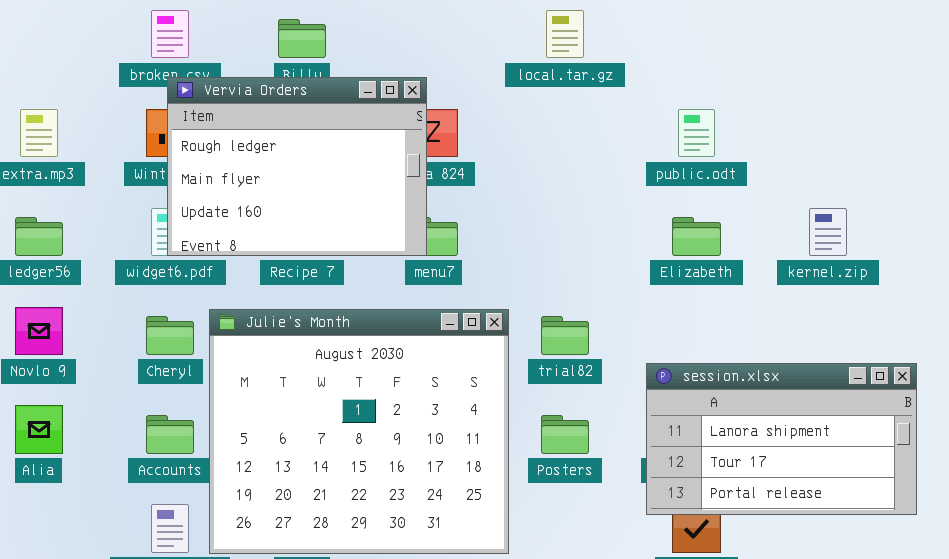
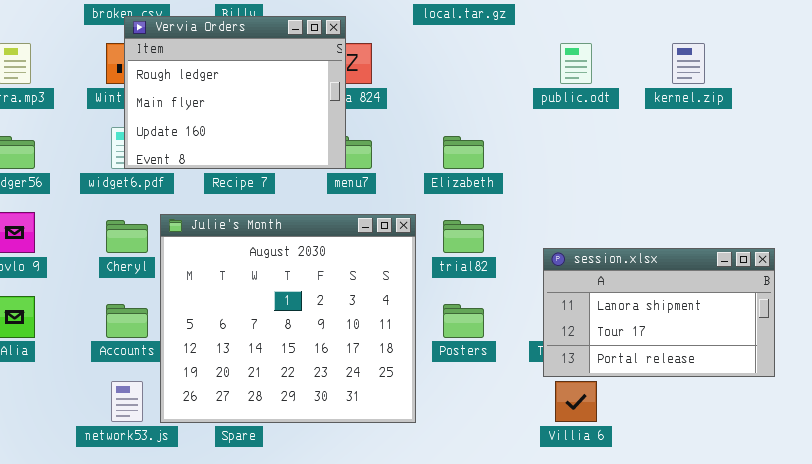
kernel.zip: [809,208,847,256] -> [672,43,705,84], moved
Elizabeth: [672,217,721,256] -> [443,136,484,169], moved
session.xlsx: [646,363,917,515] -> [543,248,775,377], moved

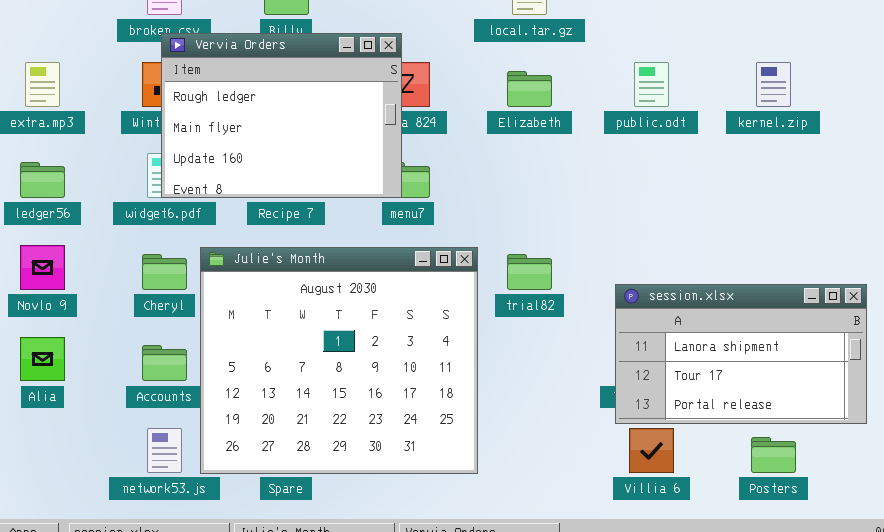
Elizabeth: [443,136,484,169] -> [507,71,552,107], moved
Posters: [443,304,484,338] -> [751,437,796,473], moved

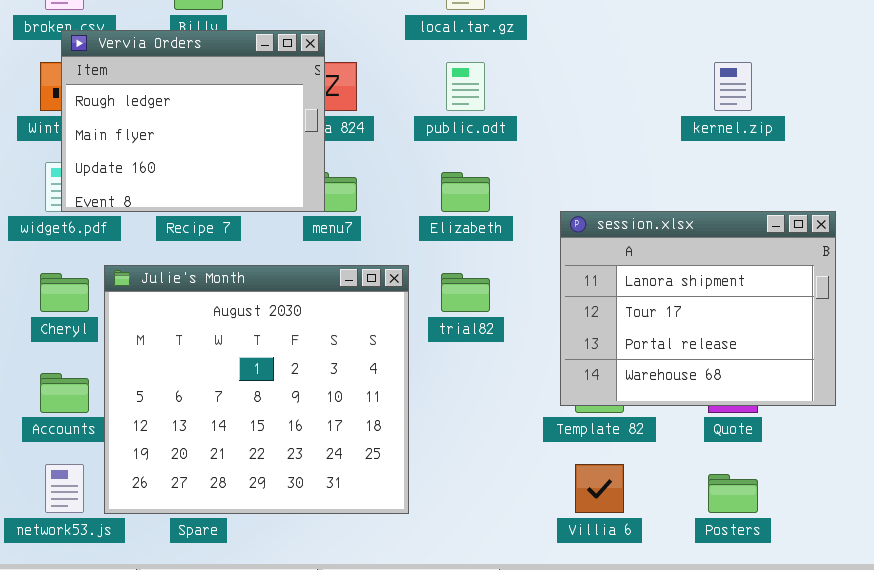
public.odt: [634,62,669,107] -> [446,62,485,111], moved
Elizabeth: [507,71,552,107] -> [441,172,490,212], moved
session.xlsx: [615,284,867,424] -> [560,211,836,406], moved, resized

